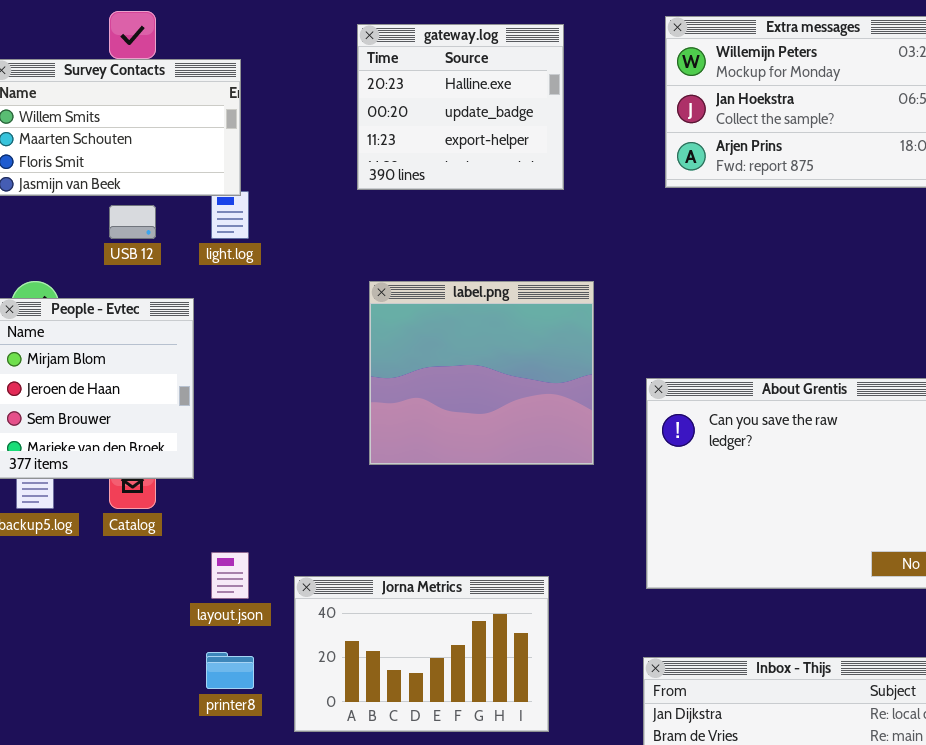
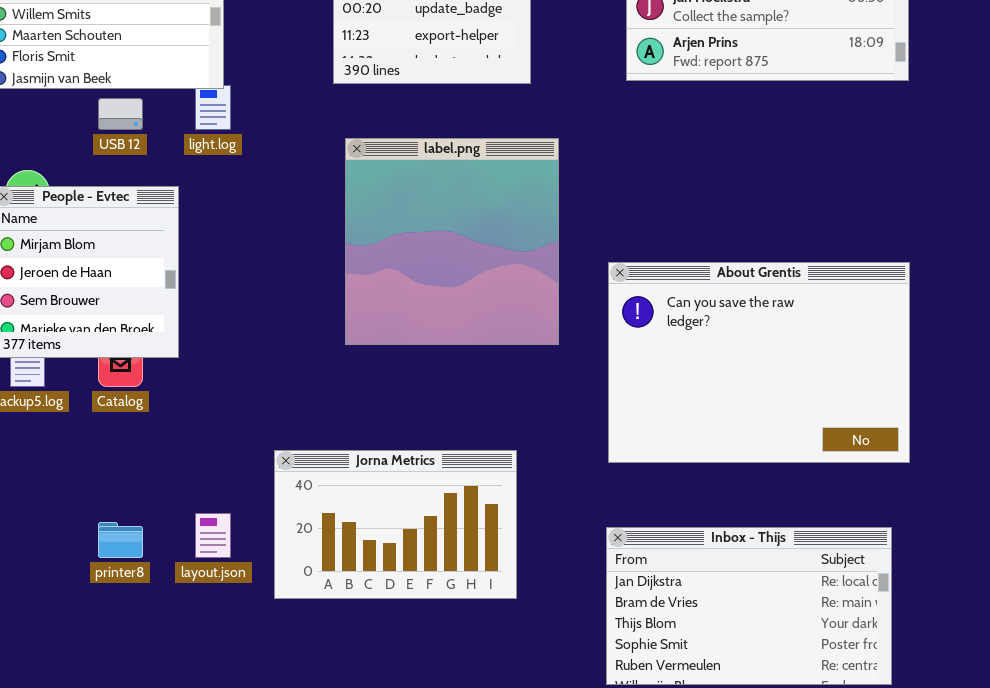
label.png: [369,281,594,465] -> [345,138,559,345], resized
layout.json: [211,552,249,599] -> [195,513,231,558], moved
printer8: [206,652,254,689] -> [98,522,143,558], moved

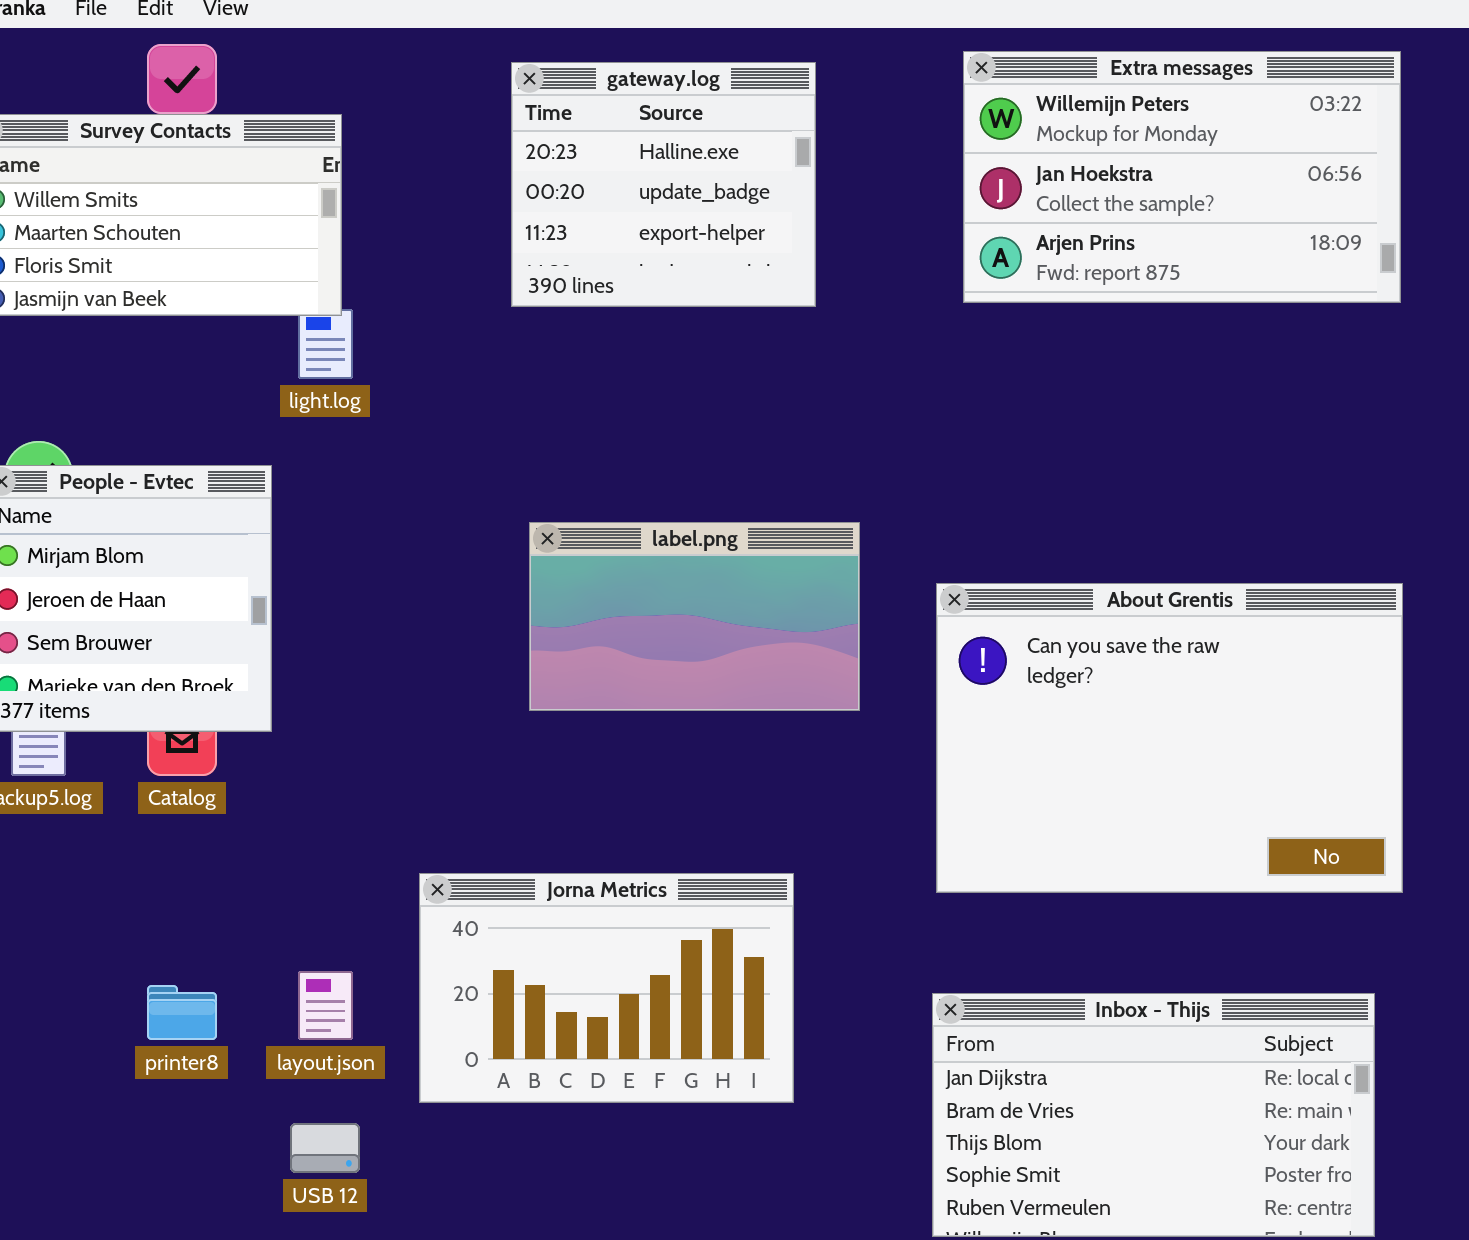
USB 12: [98,98,143,130] -> [290,1123,360,1173], moved
label.png: [345,138,559,345] -> [529,522,860,711], resized

